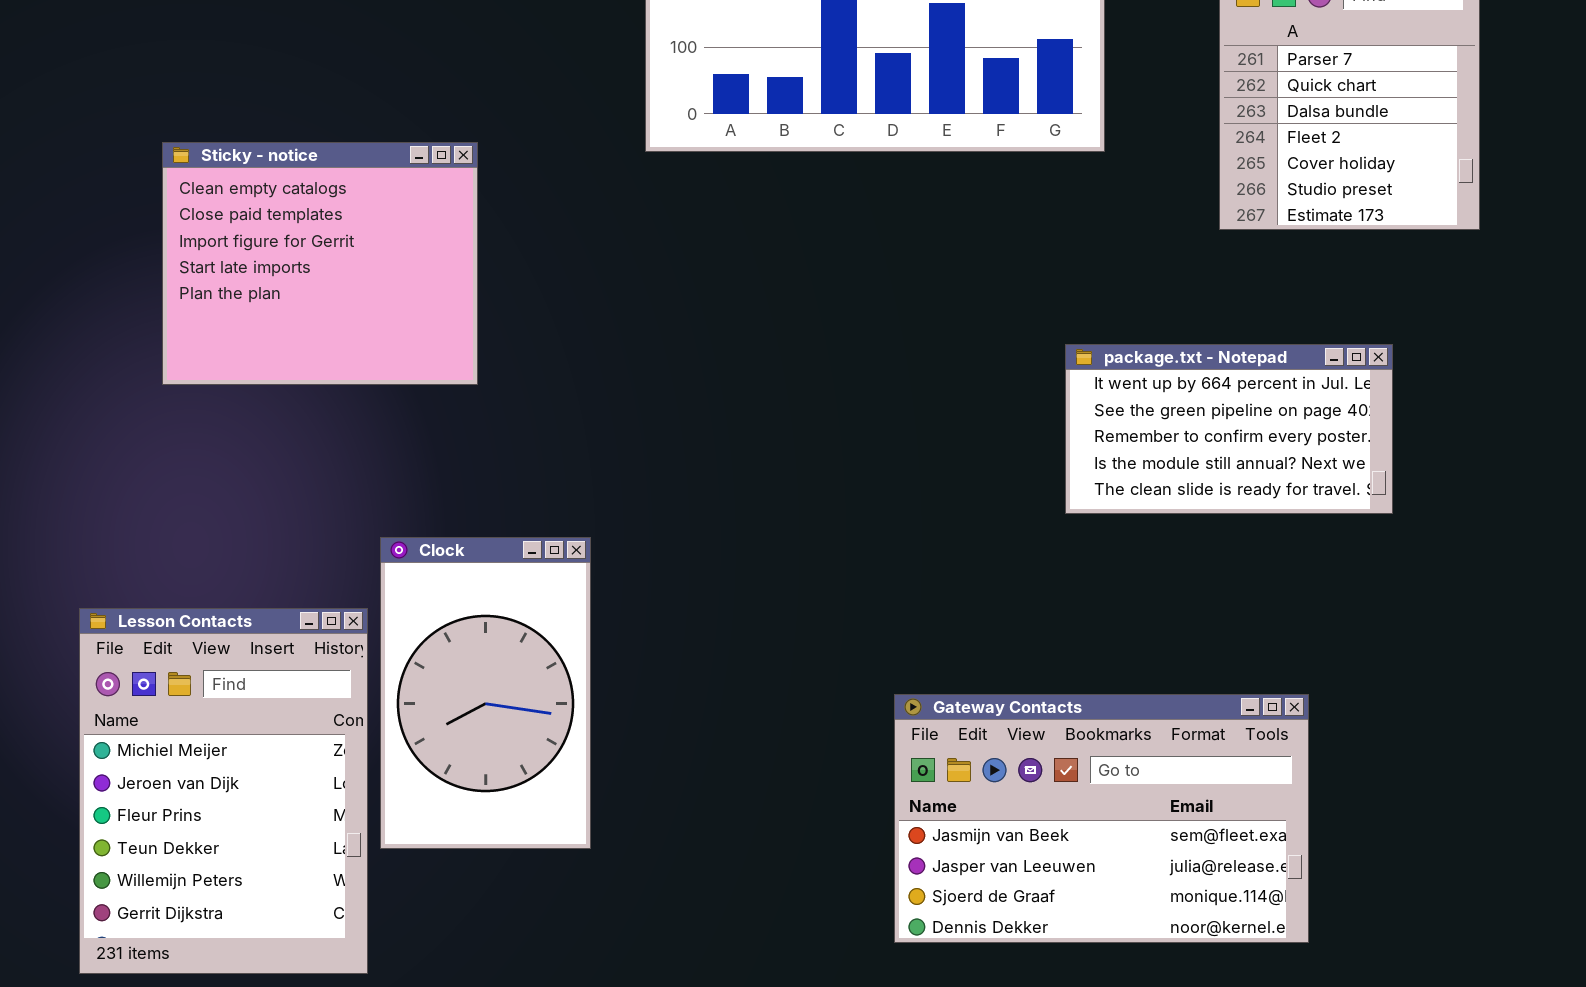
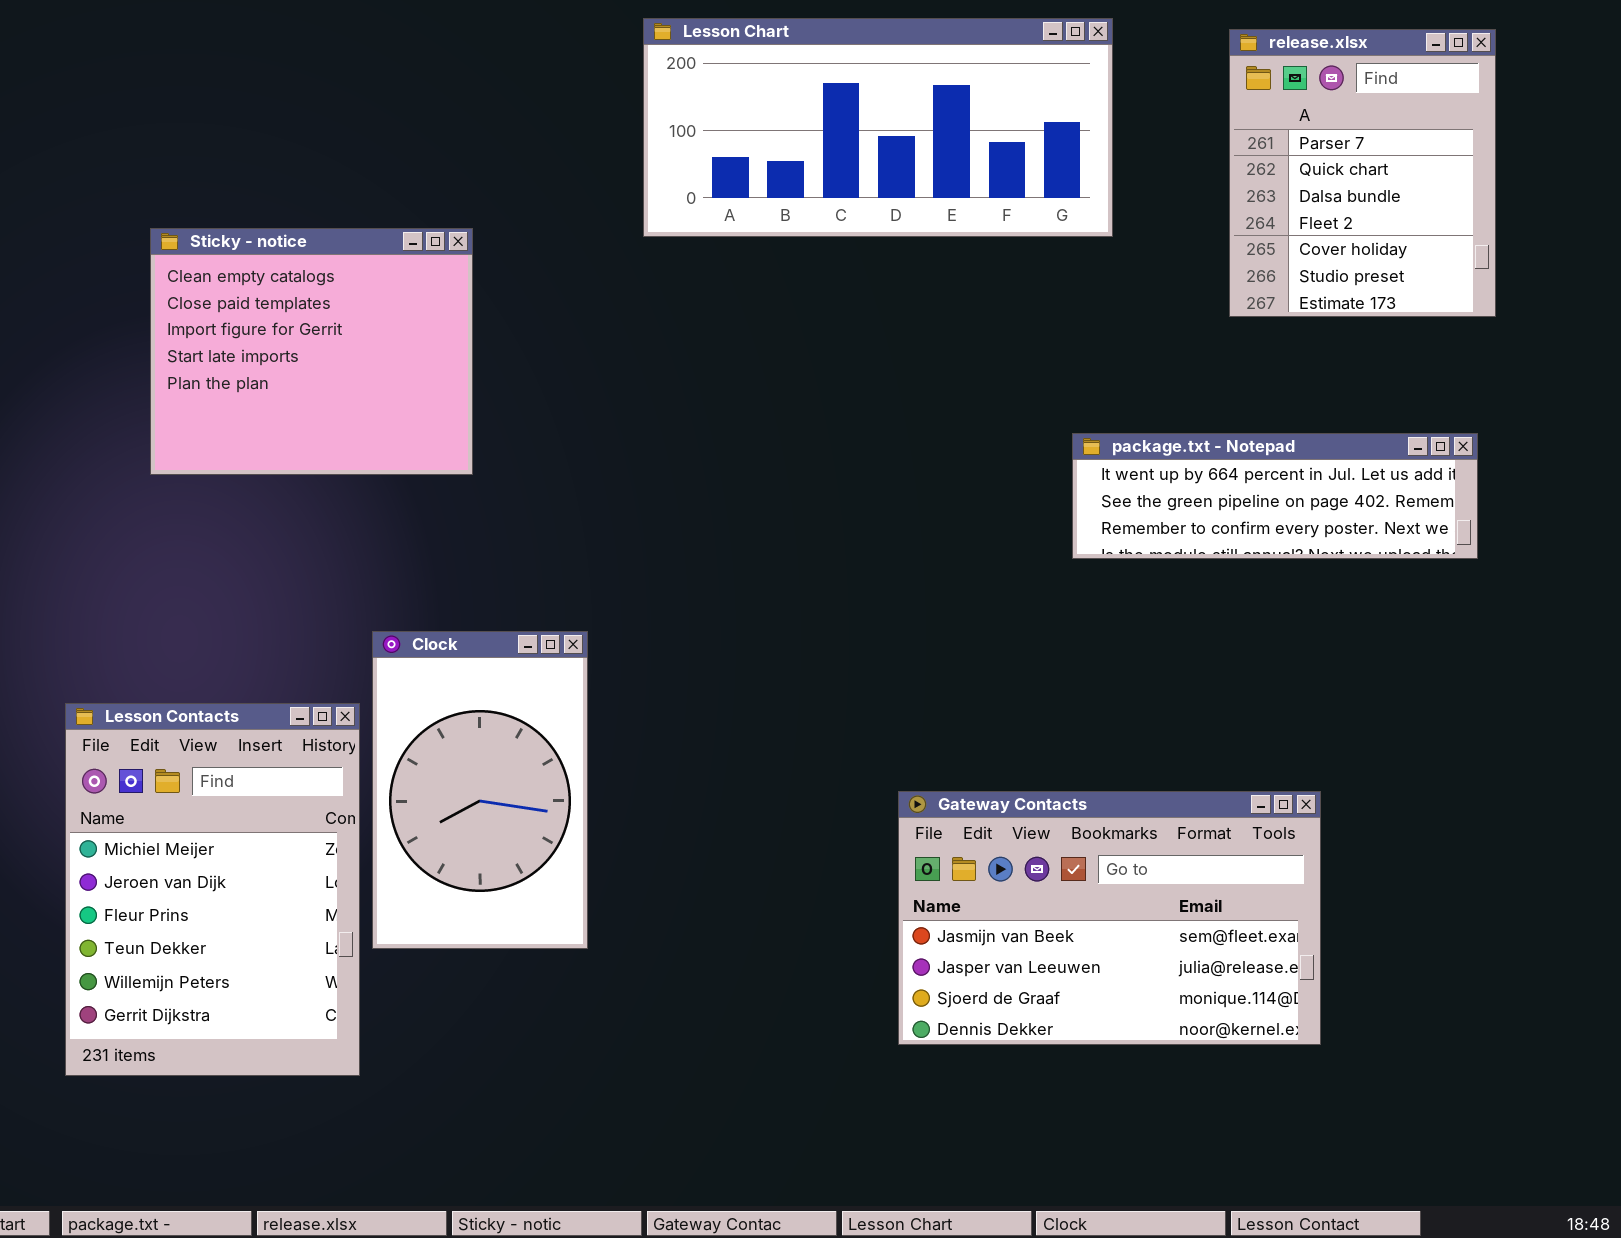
package.txt - Notepad: [1065,344,1393,514] -> [1072,433,1478,559], resized

